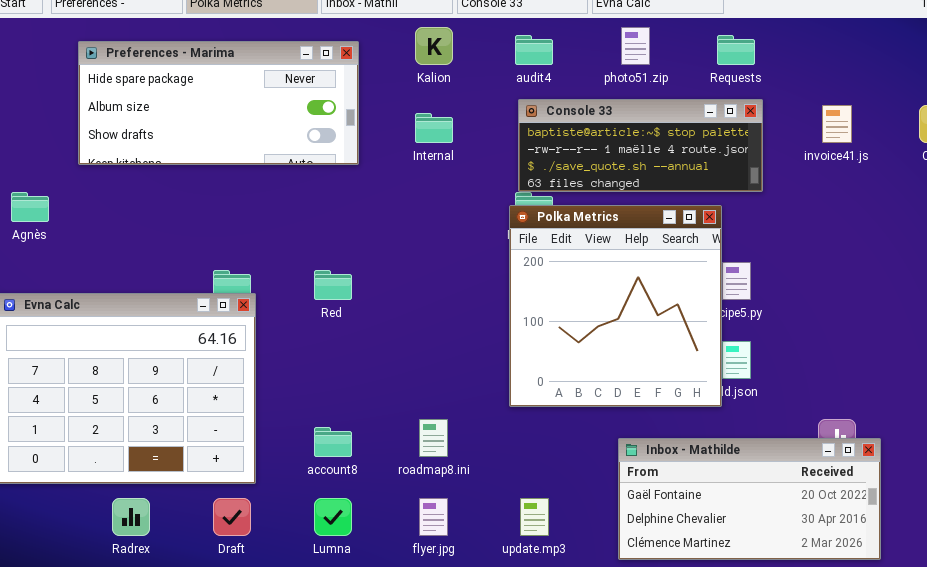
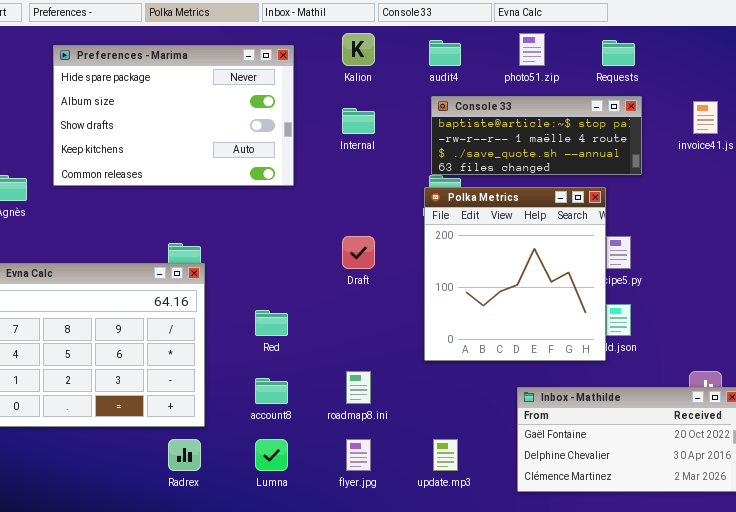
Preferences - Marima: [78,41,359,165] -> [53,45,294,186], resized
Red: [314,270,352,300] -> [255,310,288,336], moved
Radrex: [112,498,150,536] -> [168,439,201,471], moved
Draft: [213,498,251,536] -> [342,236,375,269], moved

